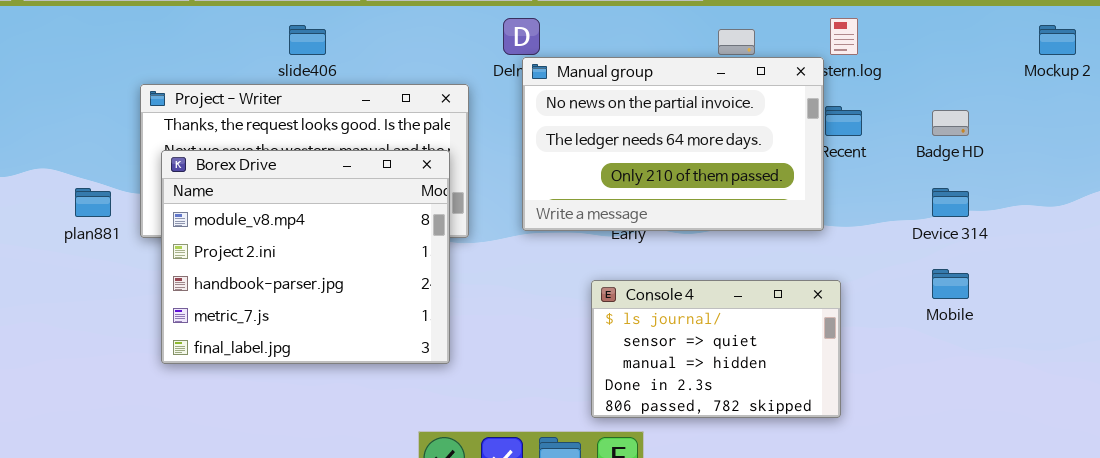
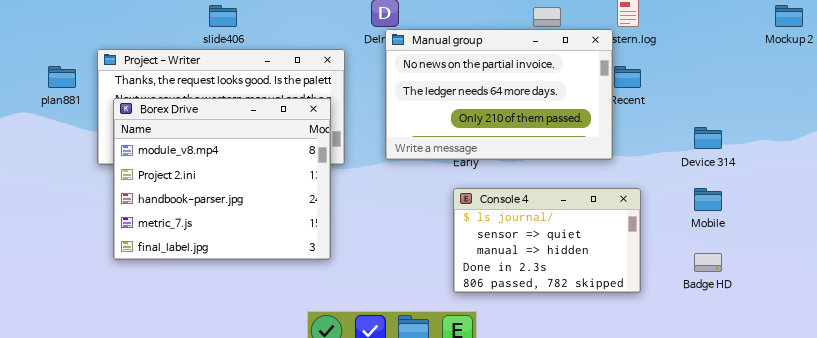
Badge HD: [932,110,969,136] -> [694,253,722,272], moved
plan881: [75,188,111,217] -> [48,66,76,88], moved
Console 4: [591,280,841,418] -> [453,188,641,293], moved

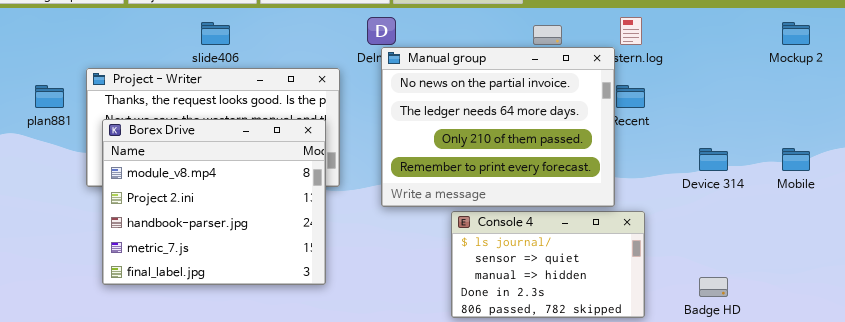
Manual group: [385,29,613,160] -> [381,47,615,207], resized
Mobile: [694,188,722,211] -> [782,148,810,171], moved

